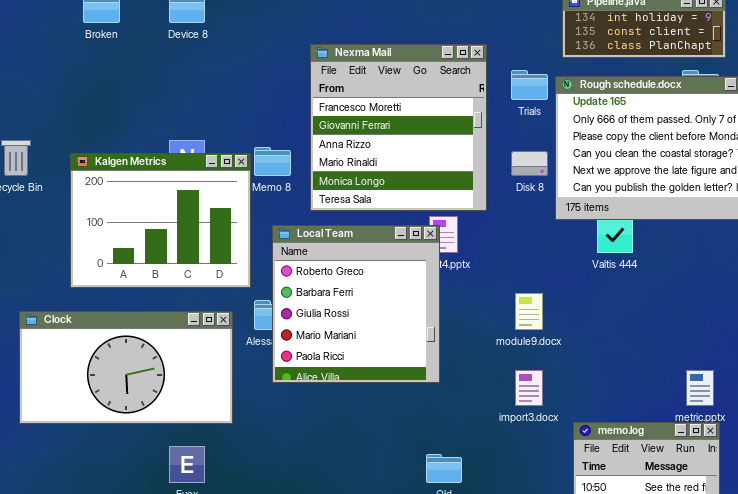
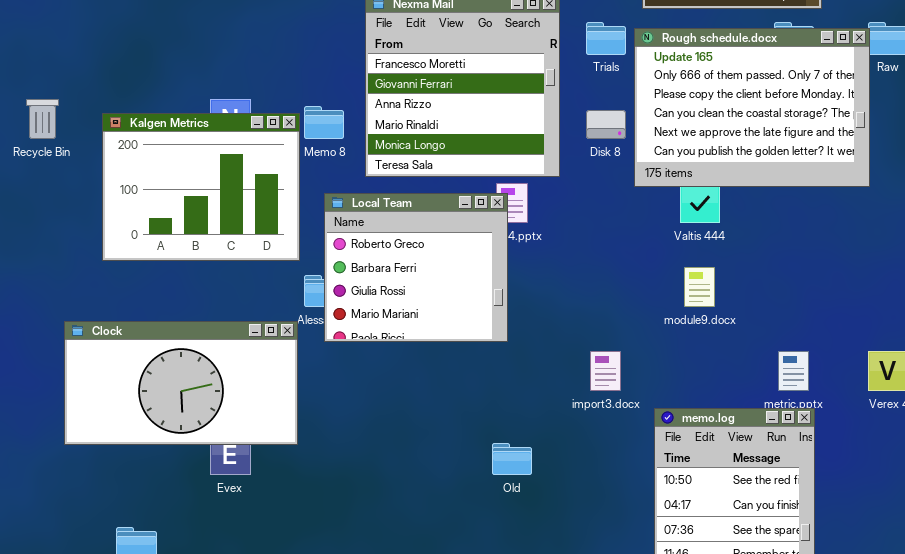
Local Team: [272,225,440,383] -> [324,193,508,342], resized
module9.docx: [515,293,543,330] -> [684,267,715,307], moved
Clock: [19,311,233,424] -> [64,321,298,445], moved

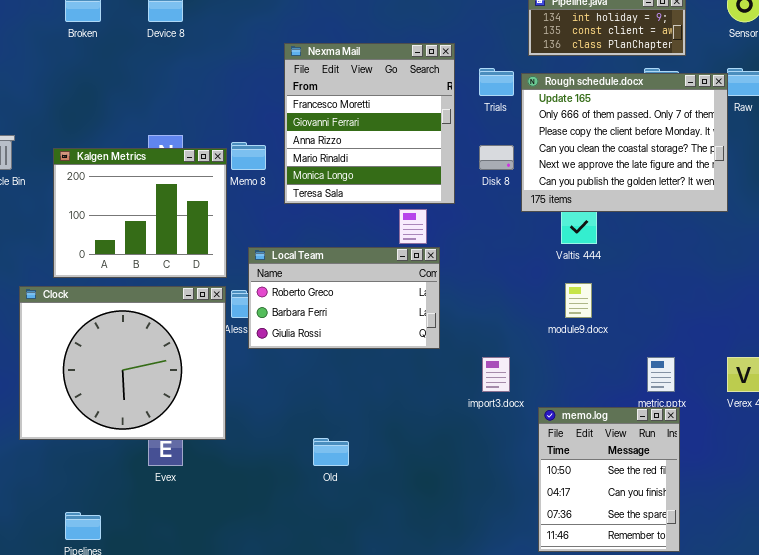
Local Team: [324,193,508,342] -> [248,247,440,349], resized
Clock: [64,321,298,445] -> [19,286,226,440], resized
Old: [492,443,532,475] -> [313,438,349,466], moved

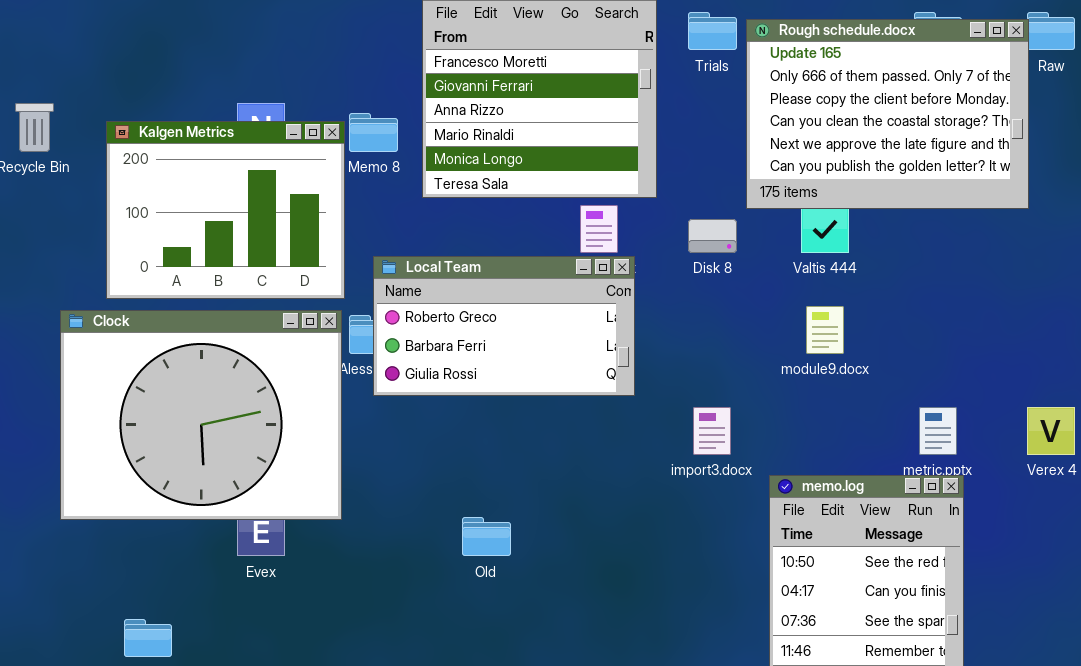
Disk 8: [479,145,514,170] -> [688,219,737,253], moved

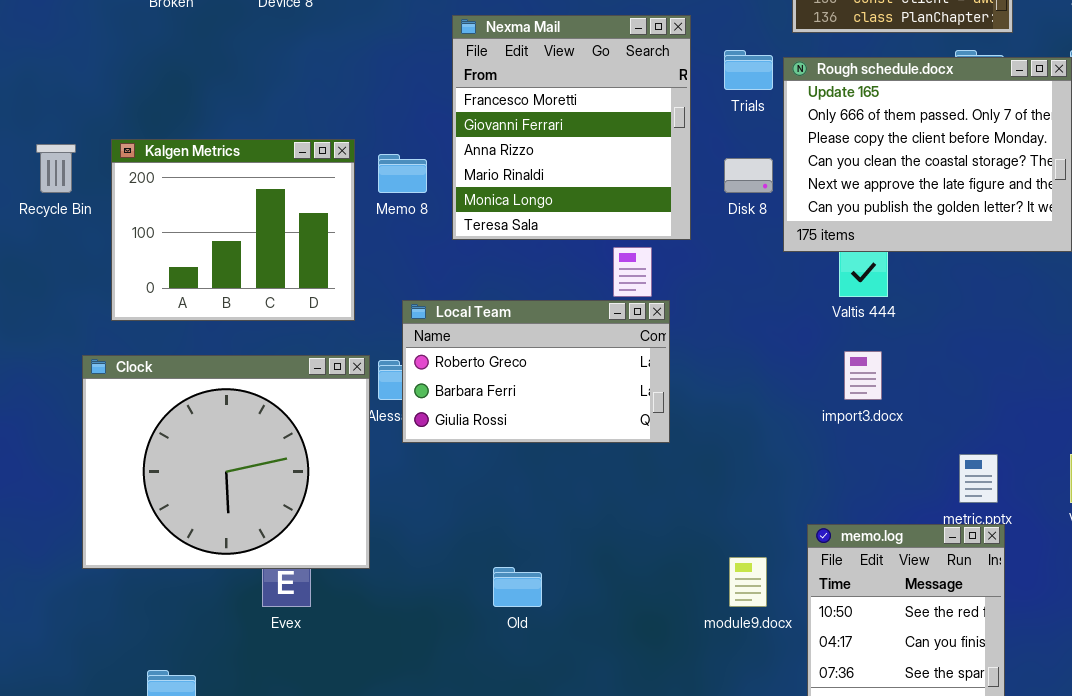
Kalgen Metrics: [106,121,345,299] -> [111,139,355,321], moved
Disk 8: [688,219,737,253] -> [724,158,773,193], moved
module9.docx: [806,306,844,354] -> [729,557,767,607], moved
import3.docx: [693,407,731,455] -> [844,351,882,400], moved

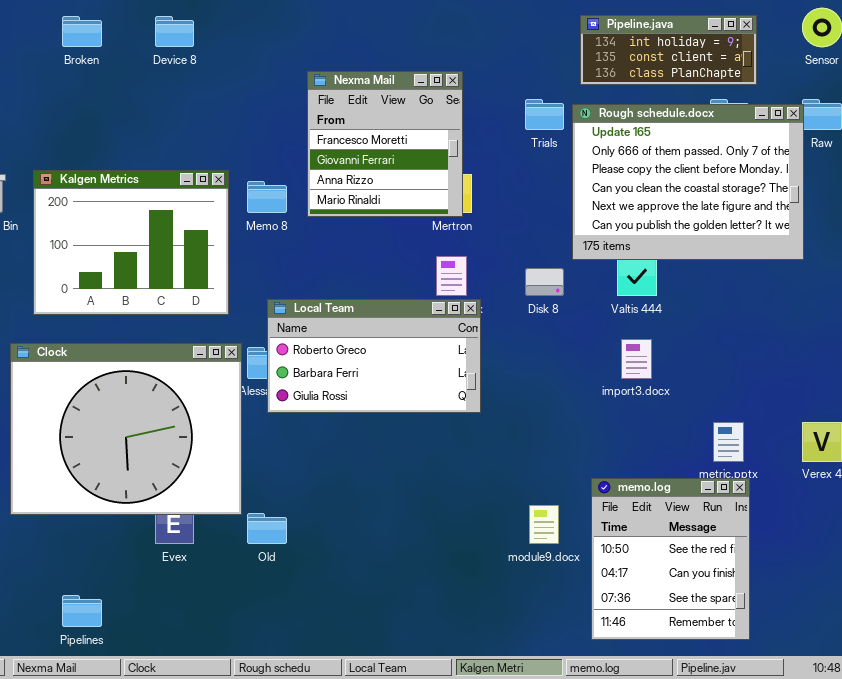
Nexma Mail: [452,15,691,240] -> [307,71,463,217], resized
Disk 8: [724,158,773,193] -> [525,268,564,296], moved
Old: [493,567,542,607] -> [247,513,287,544], moved

